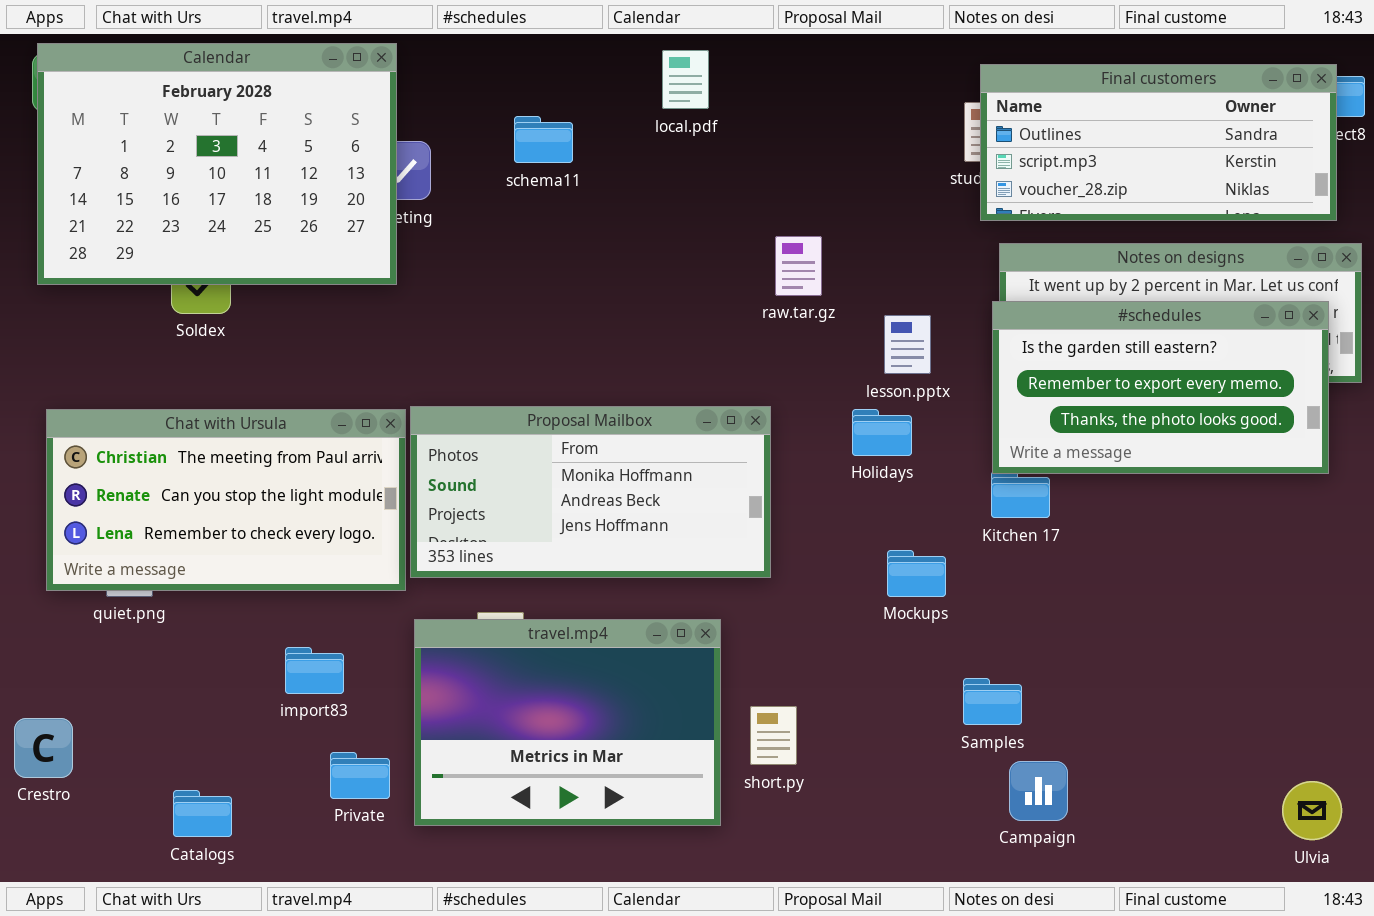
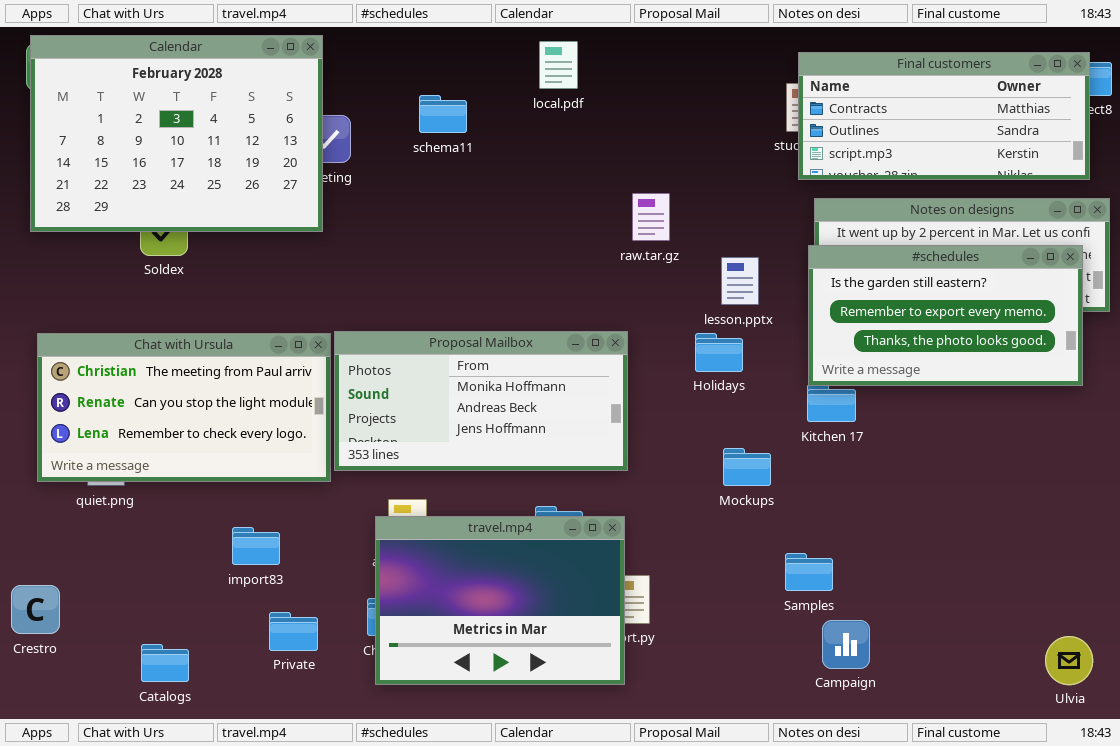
Final customers: [980,64,1337,221] -> [798,52,1090,180], scrolled up 1 row
travel.mp4: [414,619,721,826] -> [375,516,625,685], moved

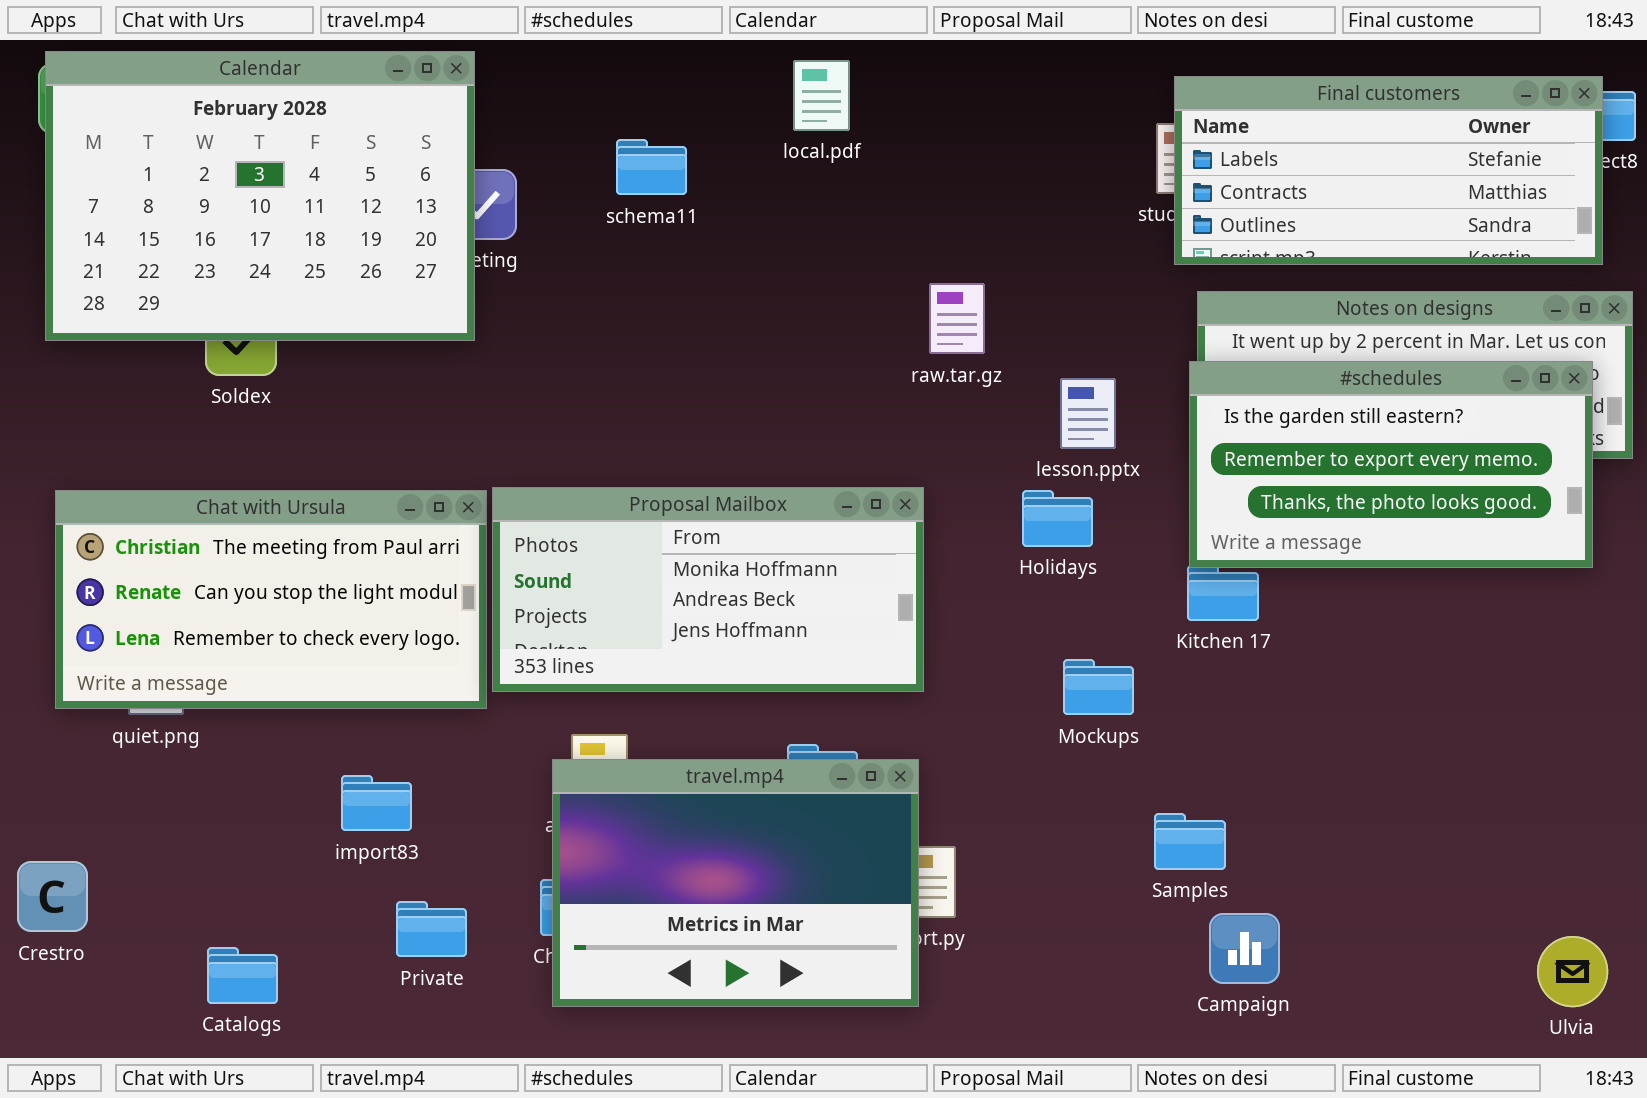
Final customers: [798,52,1090,180] -> [1174,76,1603,265], scrolled up 1 row

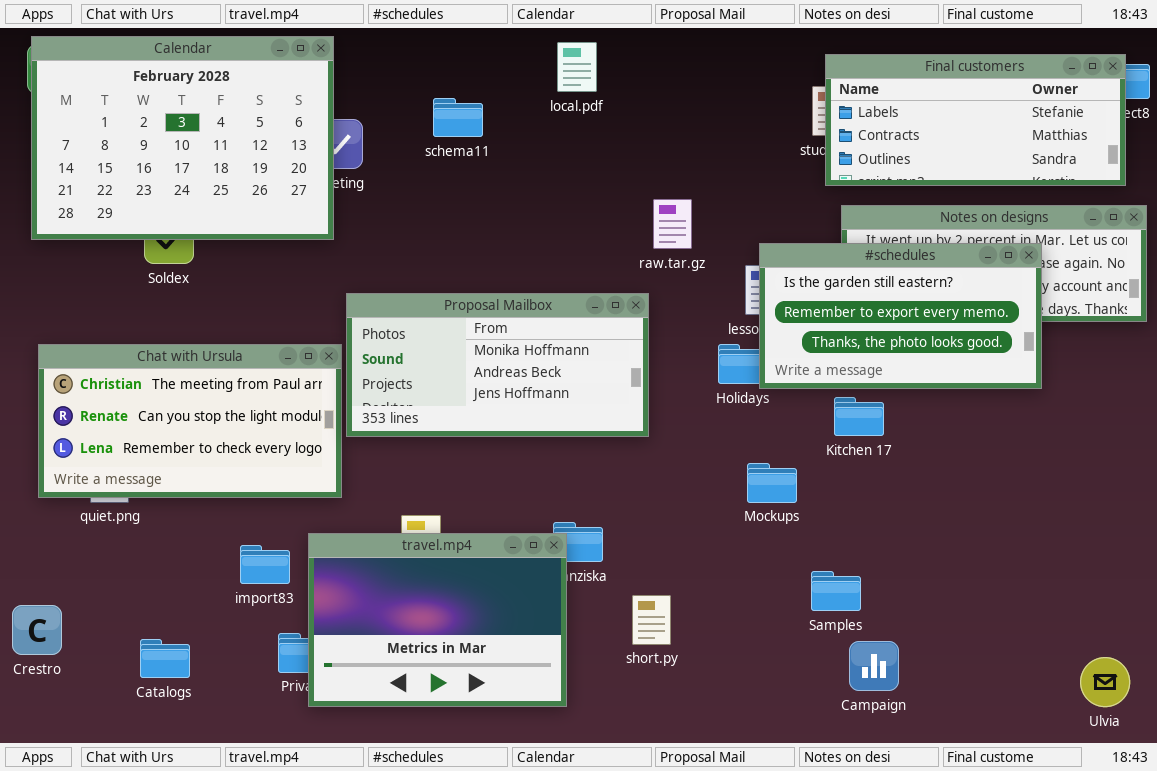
#schedules: [1189,361,1593,568] -> [759,243,1042,389], moved
Proposal Mailbox: [492,487,924,692] -> [346,293,649,437], moved
travel.mp4: [552,759,919,1007] -> [308,533,567,707], moved
Catalogs: [207,947,278,1004] -> [140,639,190,678], moved

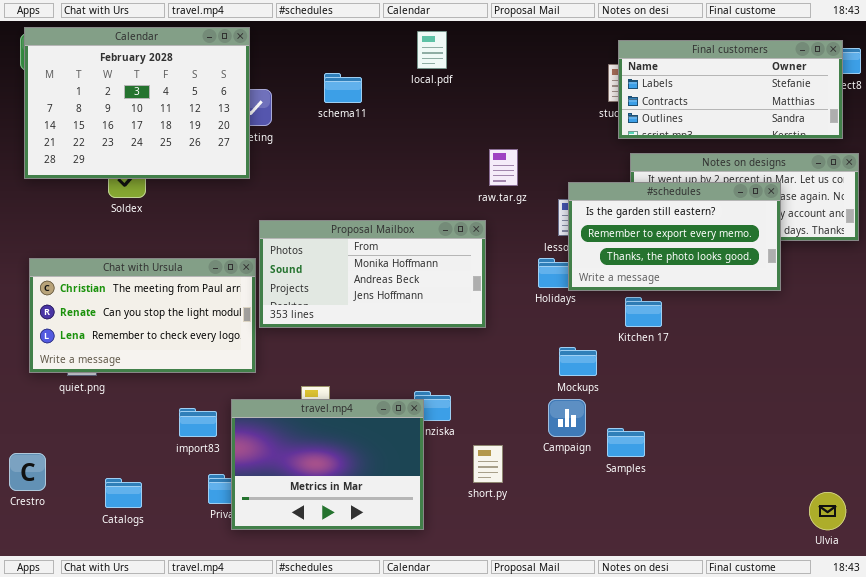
Campaign: [849,641,899,691] -> [548,399,586,437], moved

